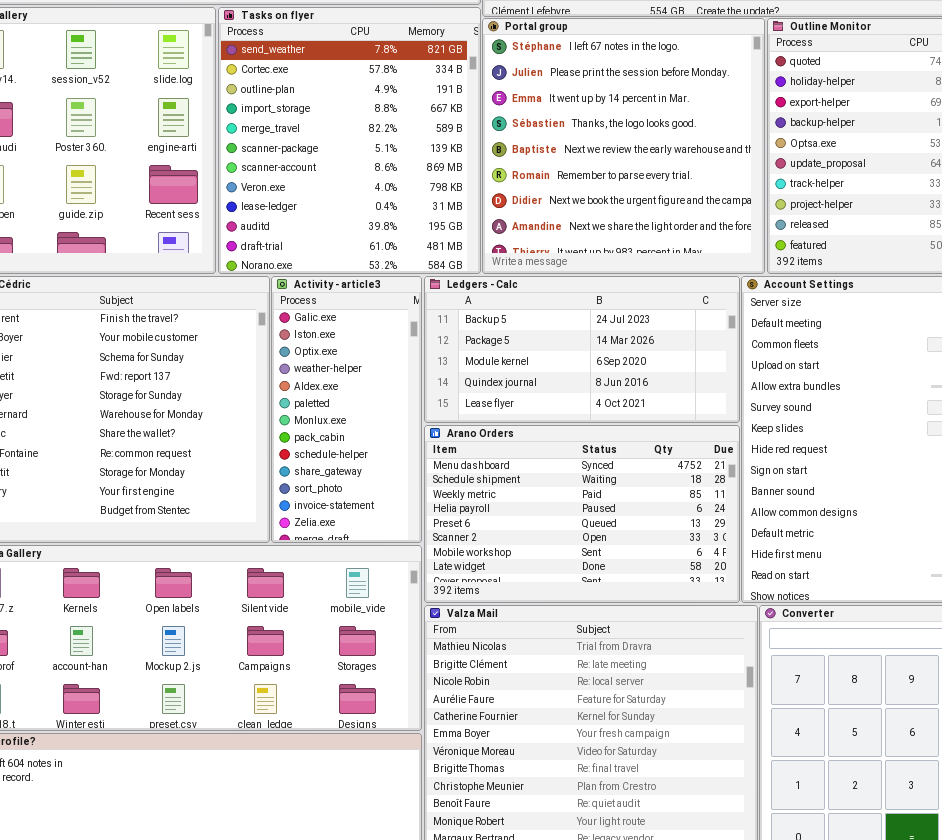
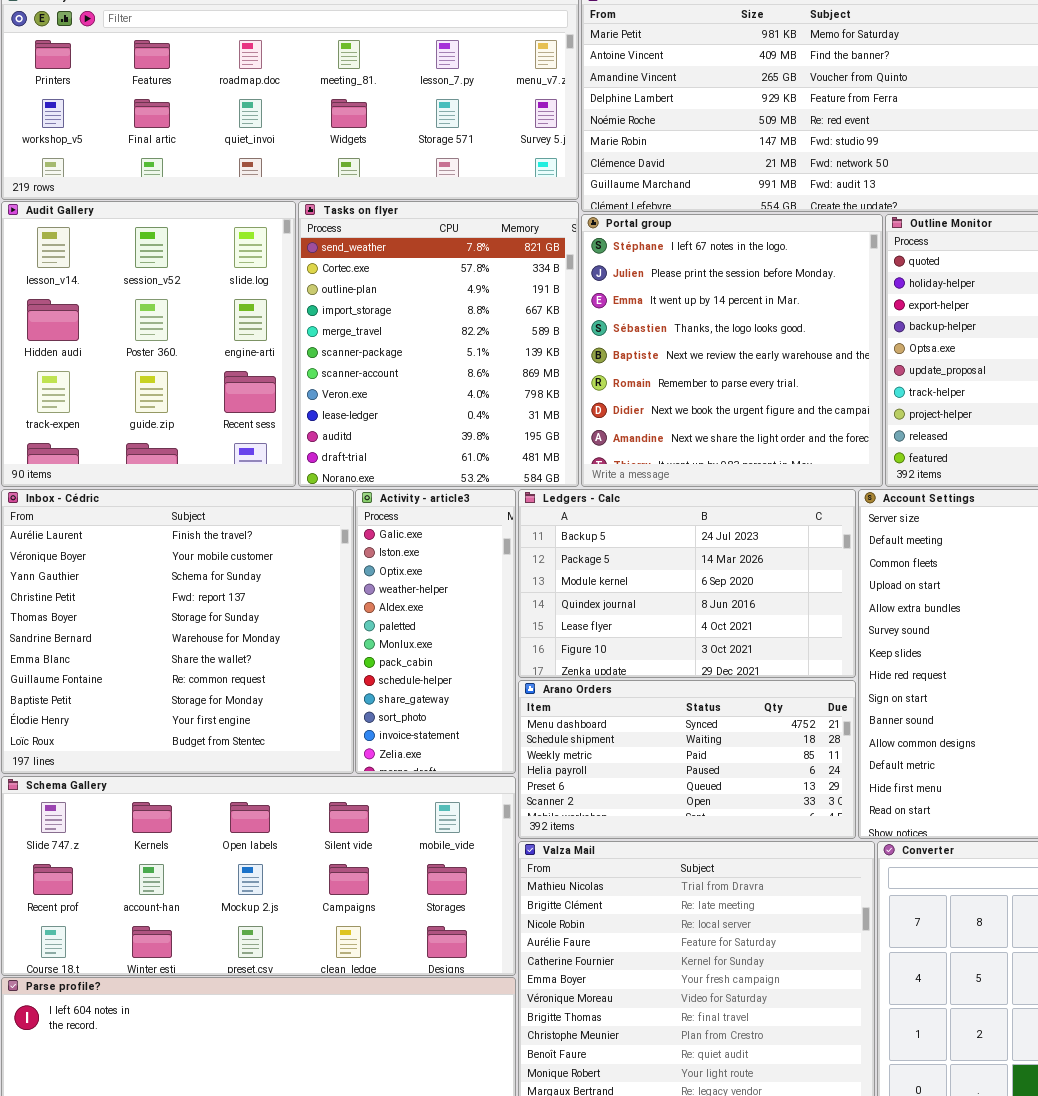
Ledgers - Calc: [424,276,740,423] -> [518,489,856,678], resized
Arano Orders: [424,425,740,603] -> [518,680,856,839], resized

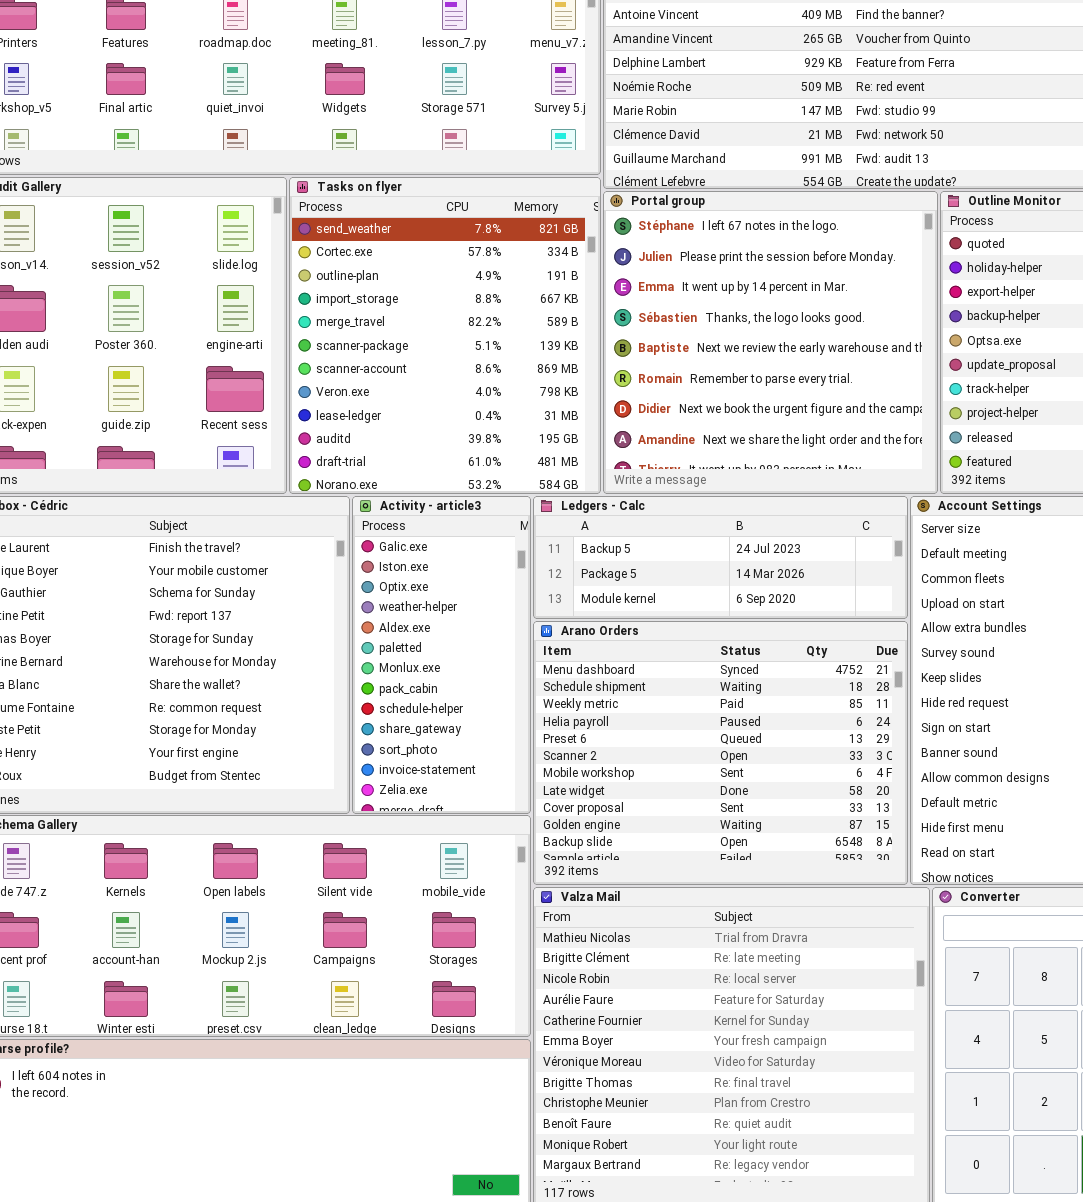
Ledgers - Calc: [518,489,856,678] -> [533,496,908,619], resized
Arano Orders: [518,680,856,839] -> [533,621,908,885], resized

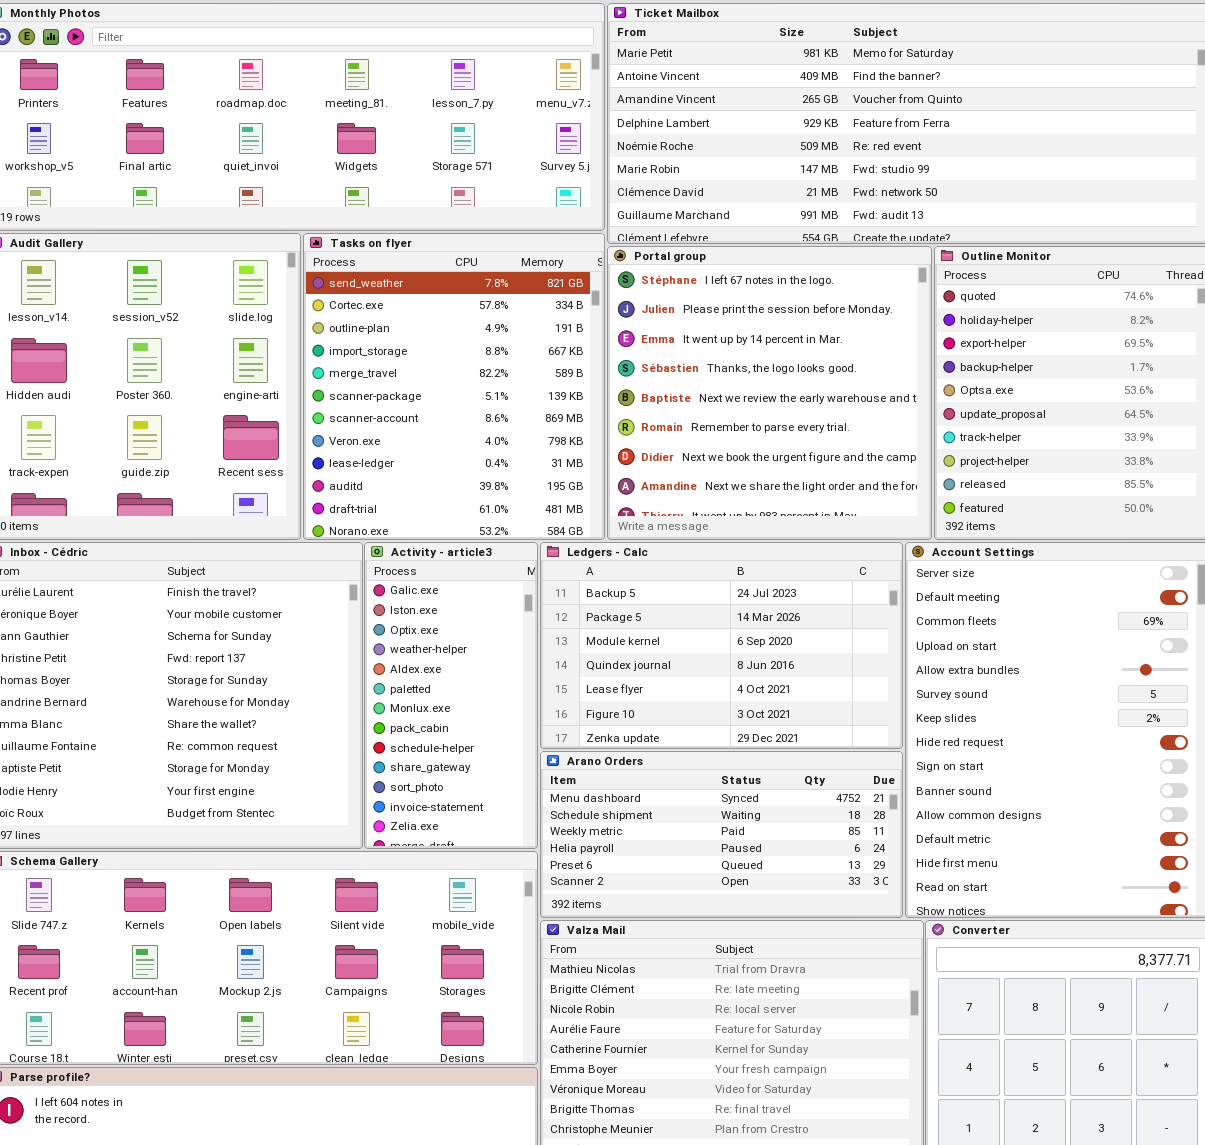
Ledgers - Calc: [533,496,908,619] -> [540,542,903,749], resized
Arano Orders: [533,621,908,885] -> [540,751,903,918], resized

